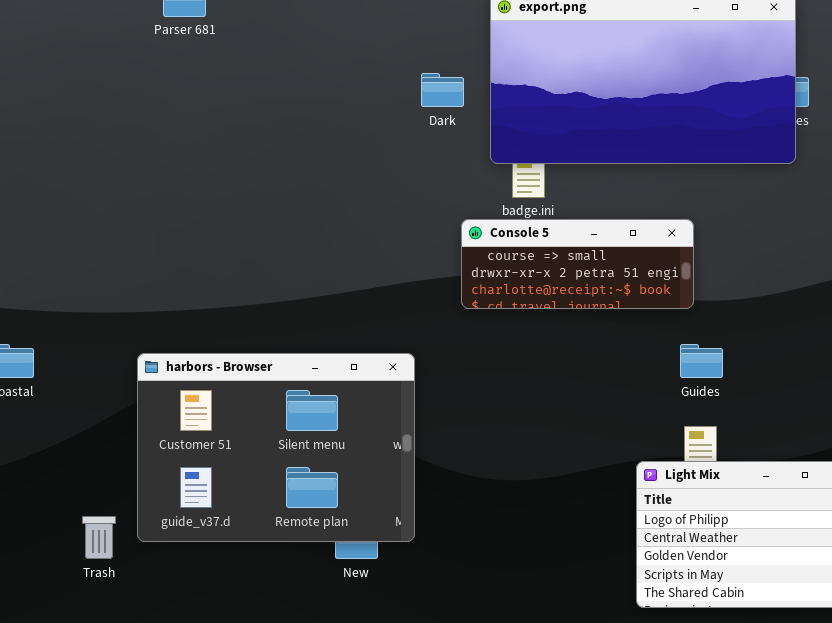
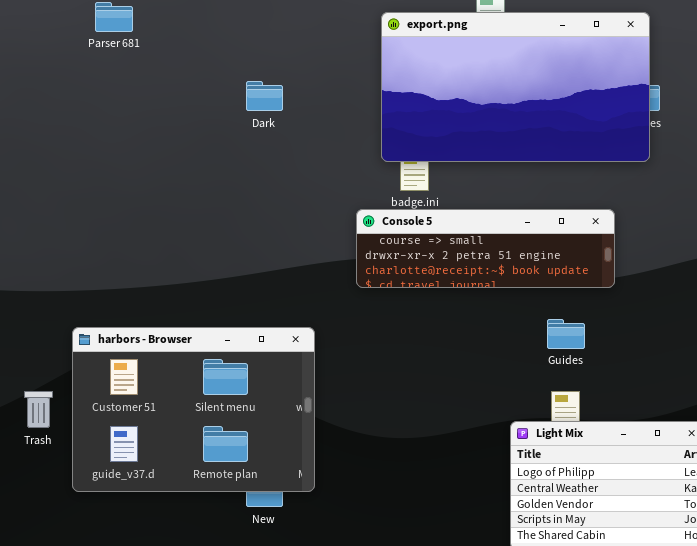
Dark: [421,73,464,107] -> [246,81,283,111], moved
Console 5: [461,219,694,309] -> [356,209,615,288], resized
Trash: [82,516,116,559] -> [24,391,53,428], moved

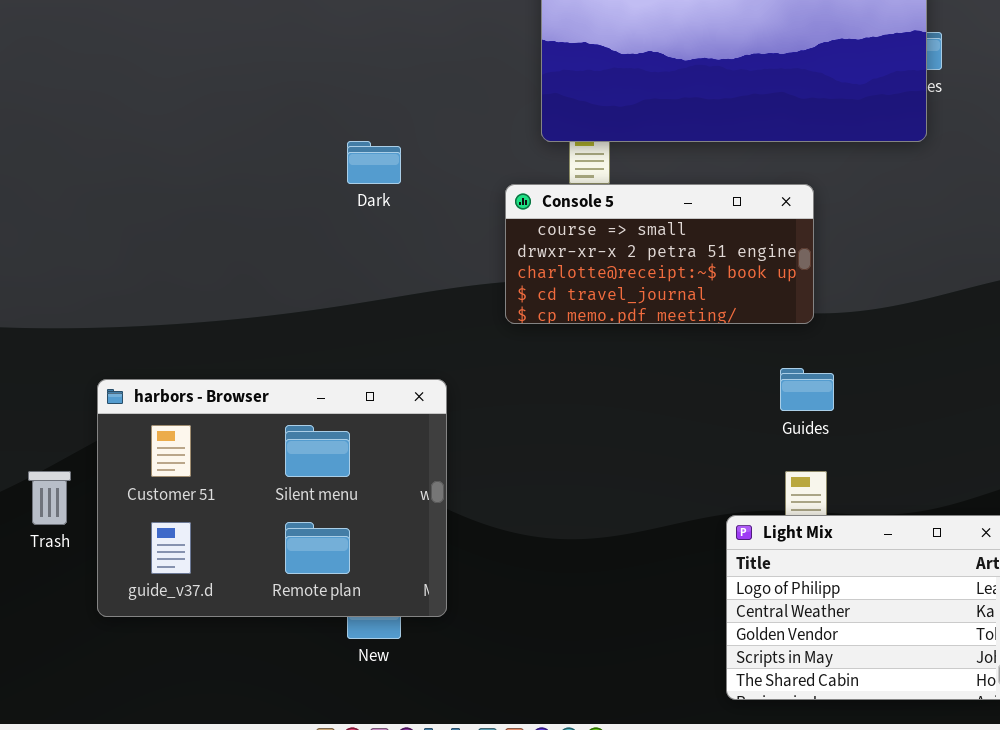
Dark: [246,81,283,111] -> [347,141,401,184], moved
Console 5: [356,209,615,288] -> [505,184,814,324], resized

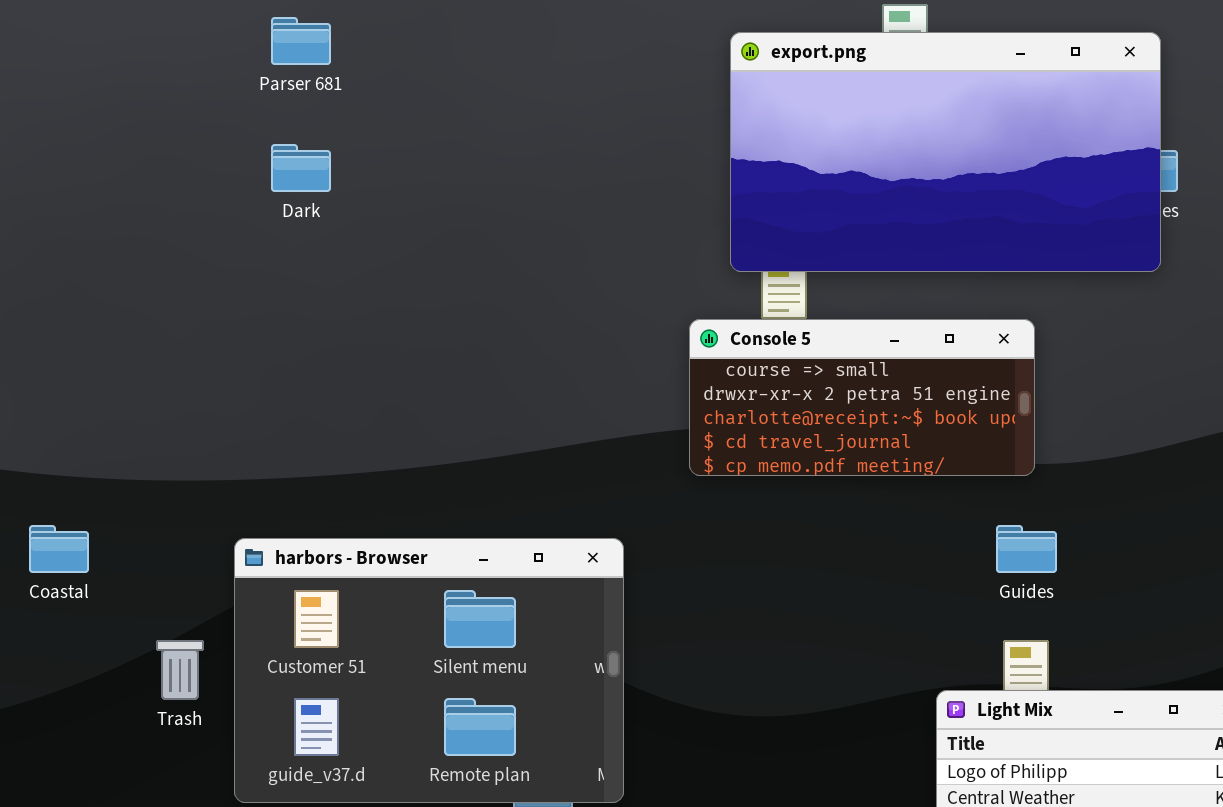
Dark: [347,141,401,184] -> [271,144,331,192], moved

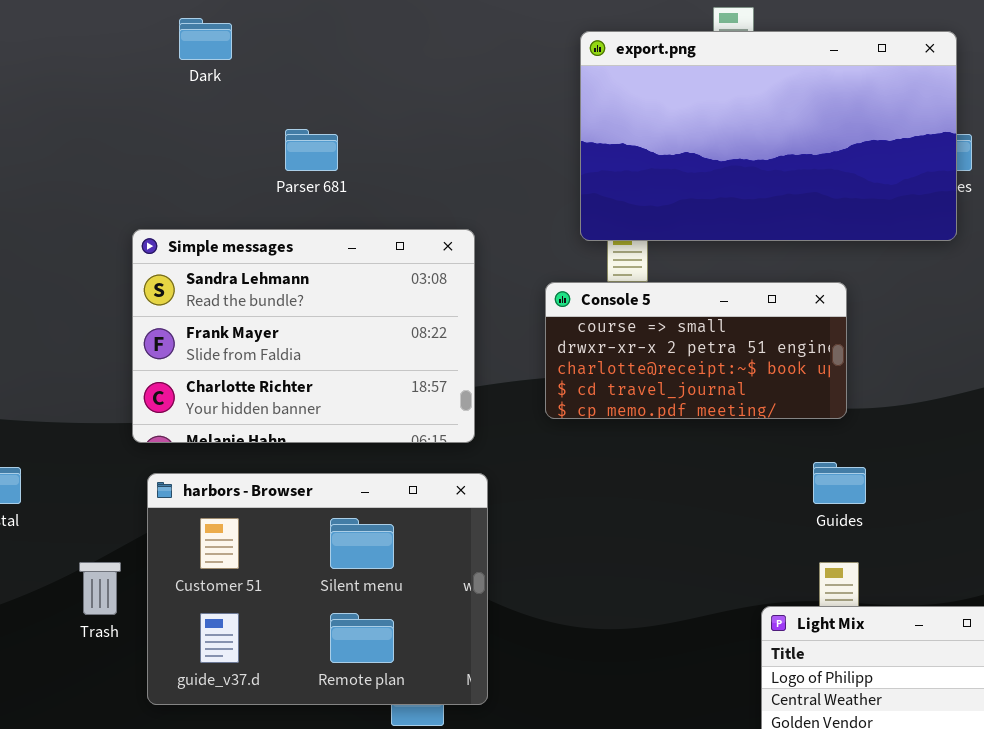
Parser 681: [271,17,331,65] -> [285,129,338,171], moved
Dark: [271,144,331,192] -> [179,18,232,60], moved
Simple messages: none -> [132,229,475,443], opened

